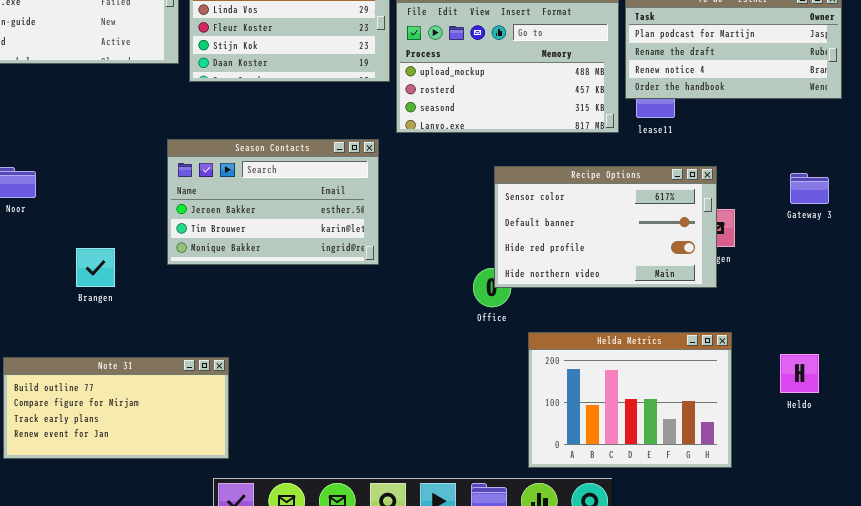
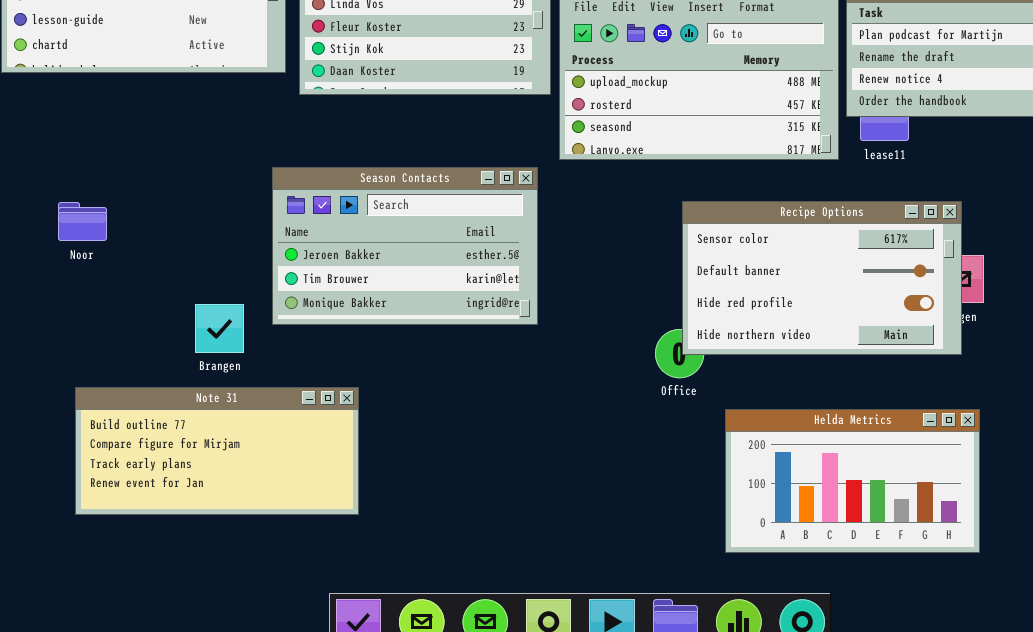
Brangen: [76,248,115,287] -> [195,304,244,353], moved
Helda Metrics: [528,332,732,468] -> [725,409,980,553], resized
Note 31: [3,357,229,459] -> [75,387,359,515], moved

